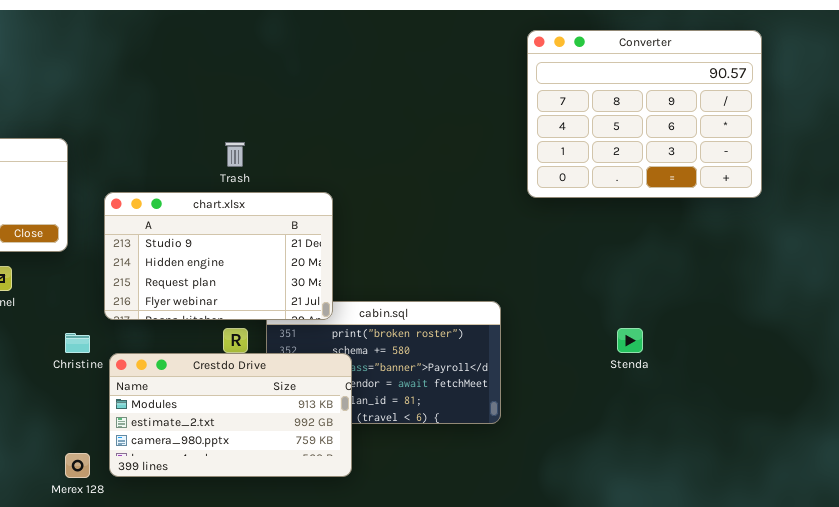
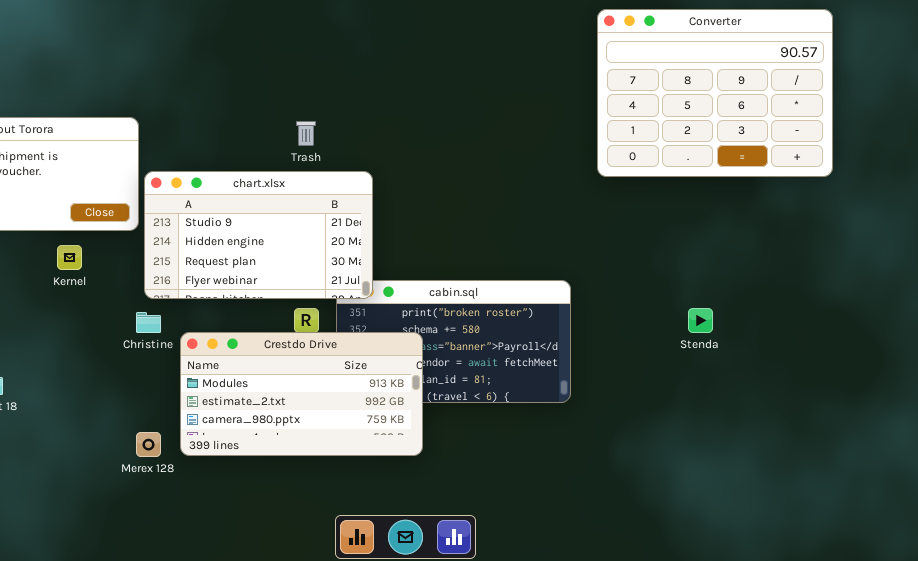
chart.xlsx: [104,192,333,320] -> [144,171,373,299], moved

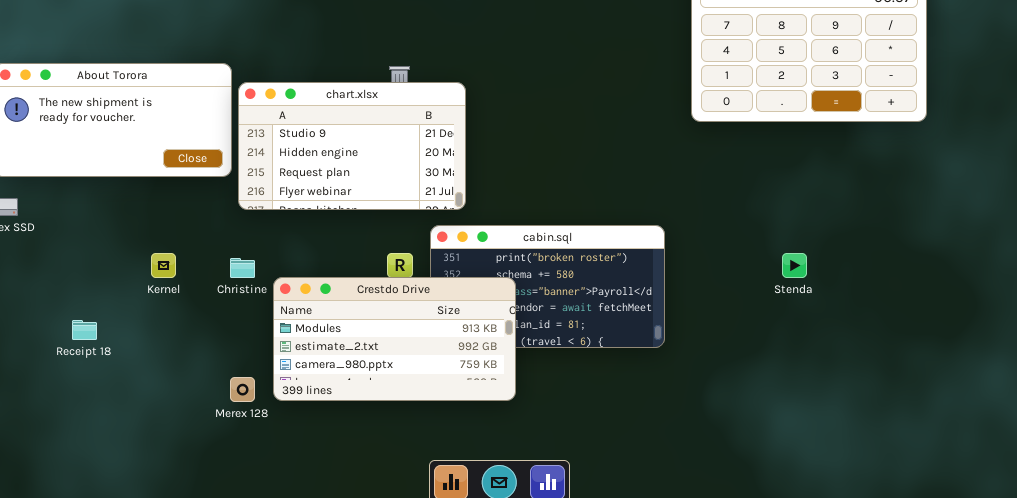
chart.xlsx: [144,171,373,299] -> [238,82,466,210], moved
Kernel: [57,245,82,270] -> [151,253,176,278], moved

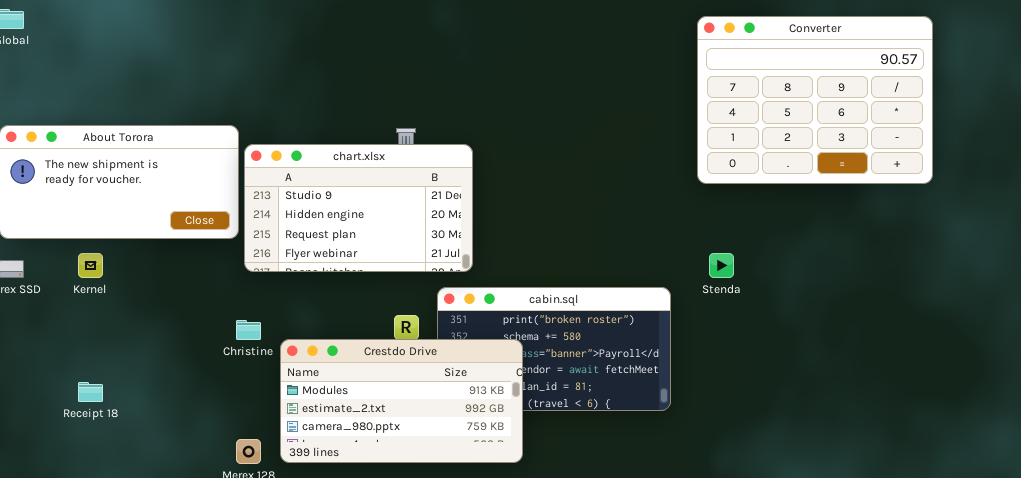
Kernel: [151,253,176,278] -> [78,253,103,278], moved
Stenda: [782,253,807,278] -> [709,253,734,278], moved

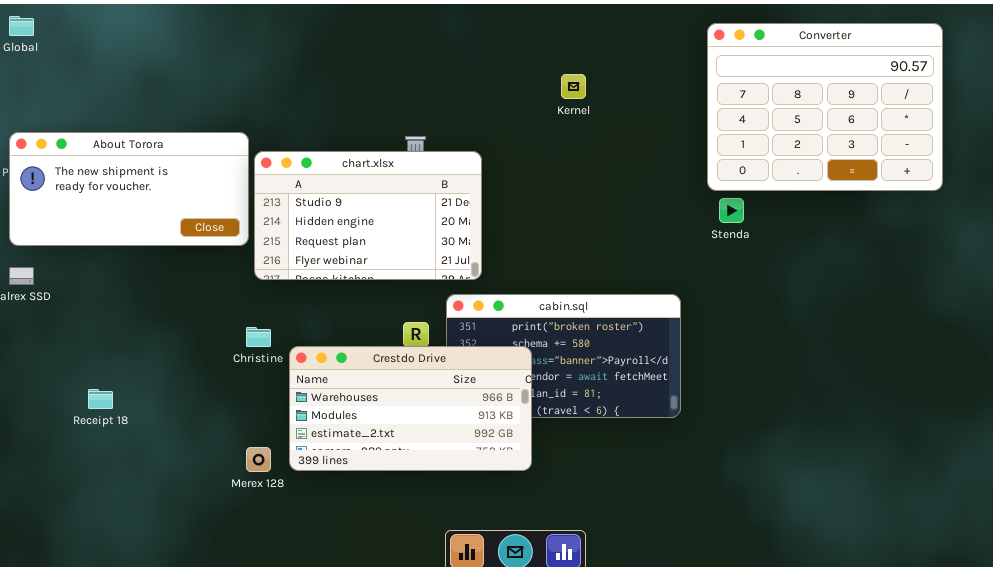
Kernel: [78,253,103,278] -> [561,74,586,99], moved
Stenda: [709,253,734,278] -> [719,198,744,223], moved
Crestdo Drive: [280,339,523,463] -> [289,346,532,471], scrolled up 1 row

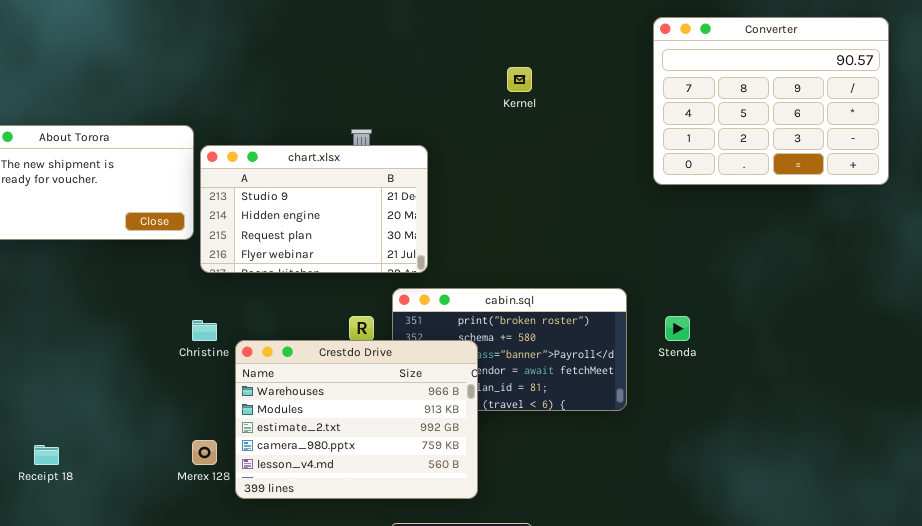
Stenda: [719,198,744,223] -> [665,316,690,341], moved
Crestdo Drive: [289,346,532,471] -> [235,340,478,499], resized
Receipt 18: [88,389,113,409] -> [34,445,59,465], moved

